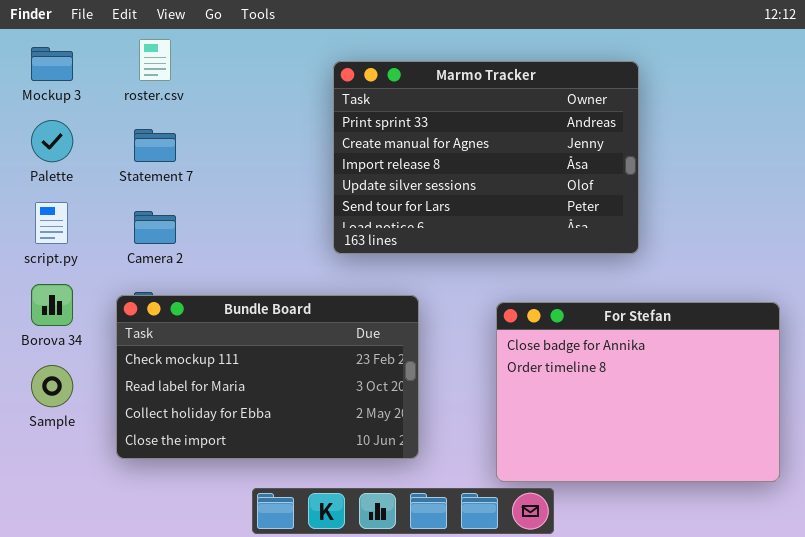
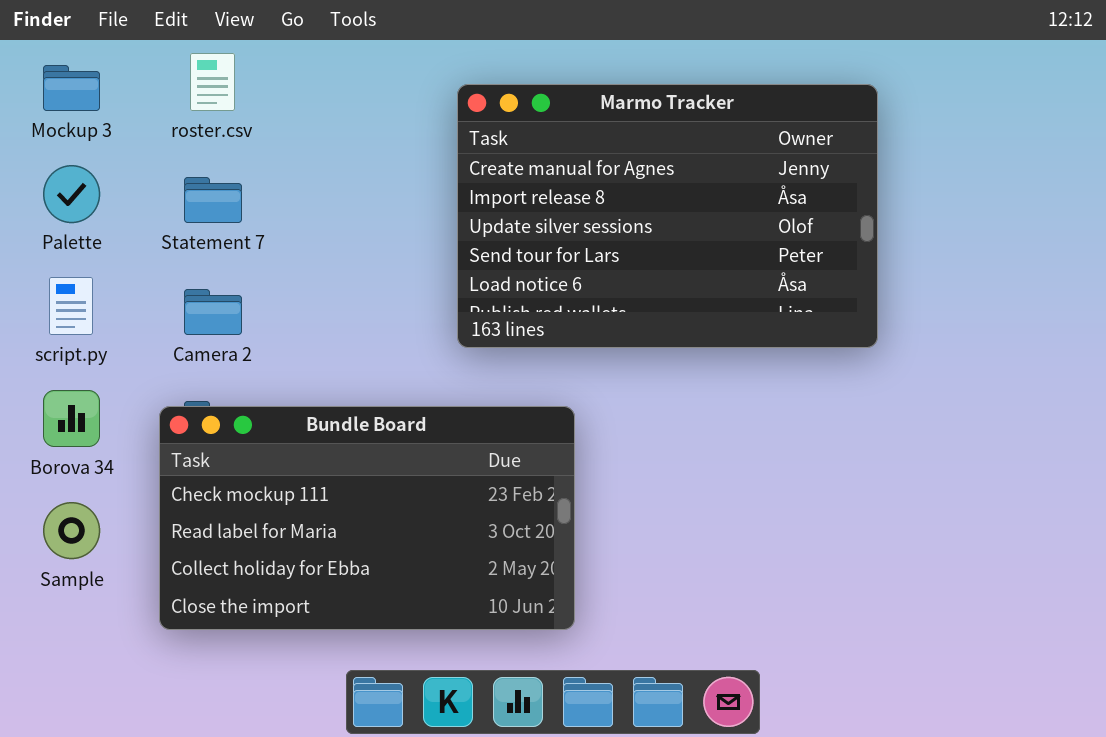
Marmo Tracker: [333,61,639,254] -> [457,84,878,348], scrolled down 1 row
For Stefan: [496,302,780,482] -> none, closed

